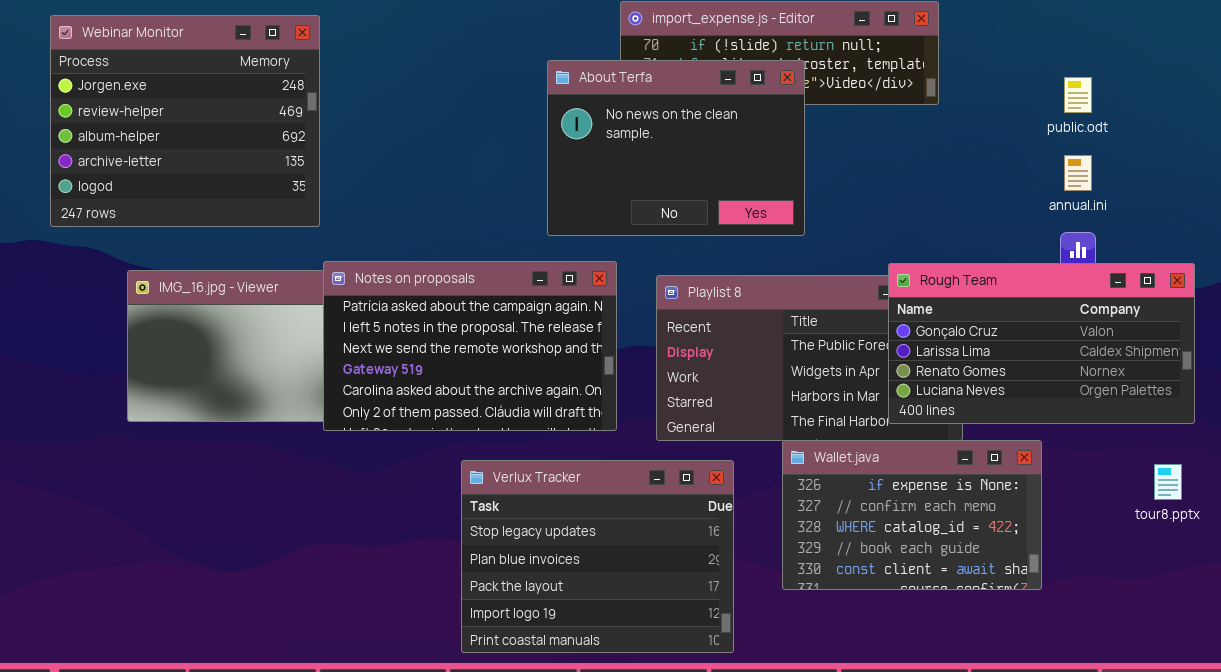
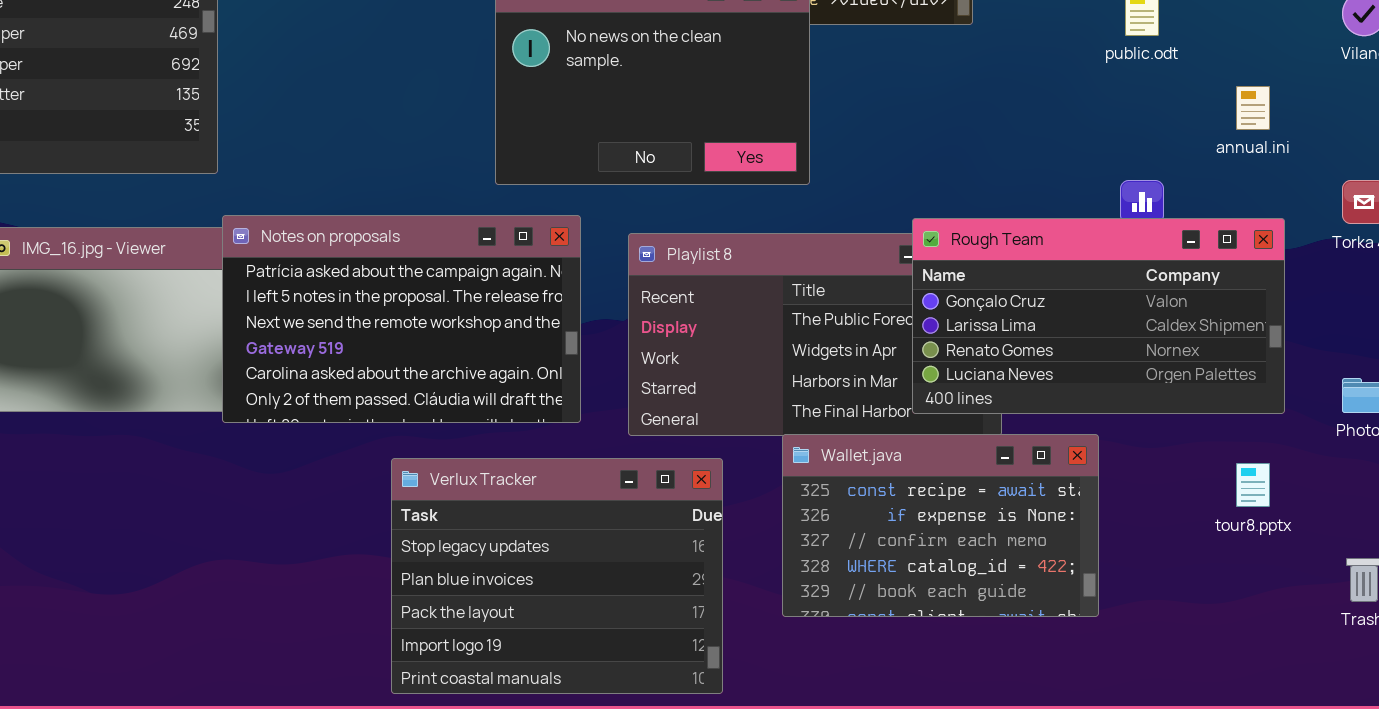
annual.ini: [1064,155,1092,191] -> [1236,86,1270,130], moved
Wallet.java: [782,440,1042,590] -> [782,434,1099,617], scrolled up 1 row

